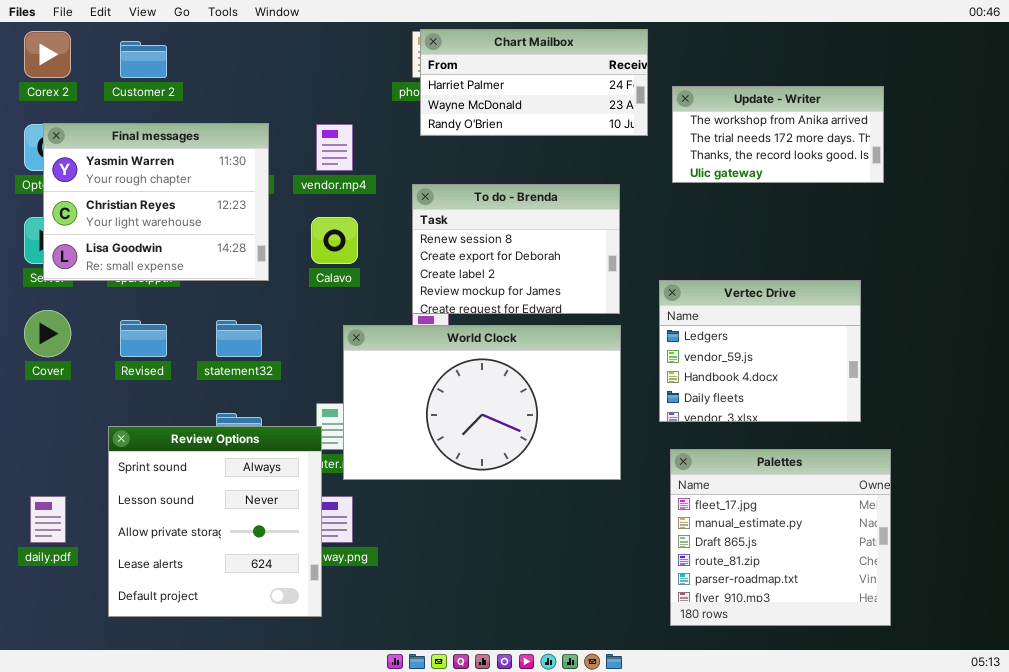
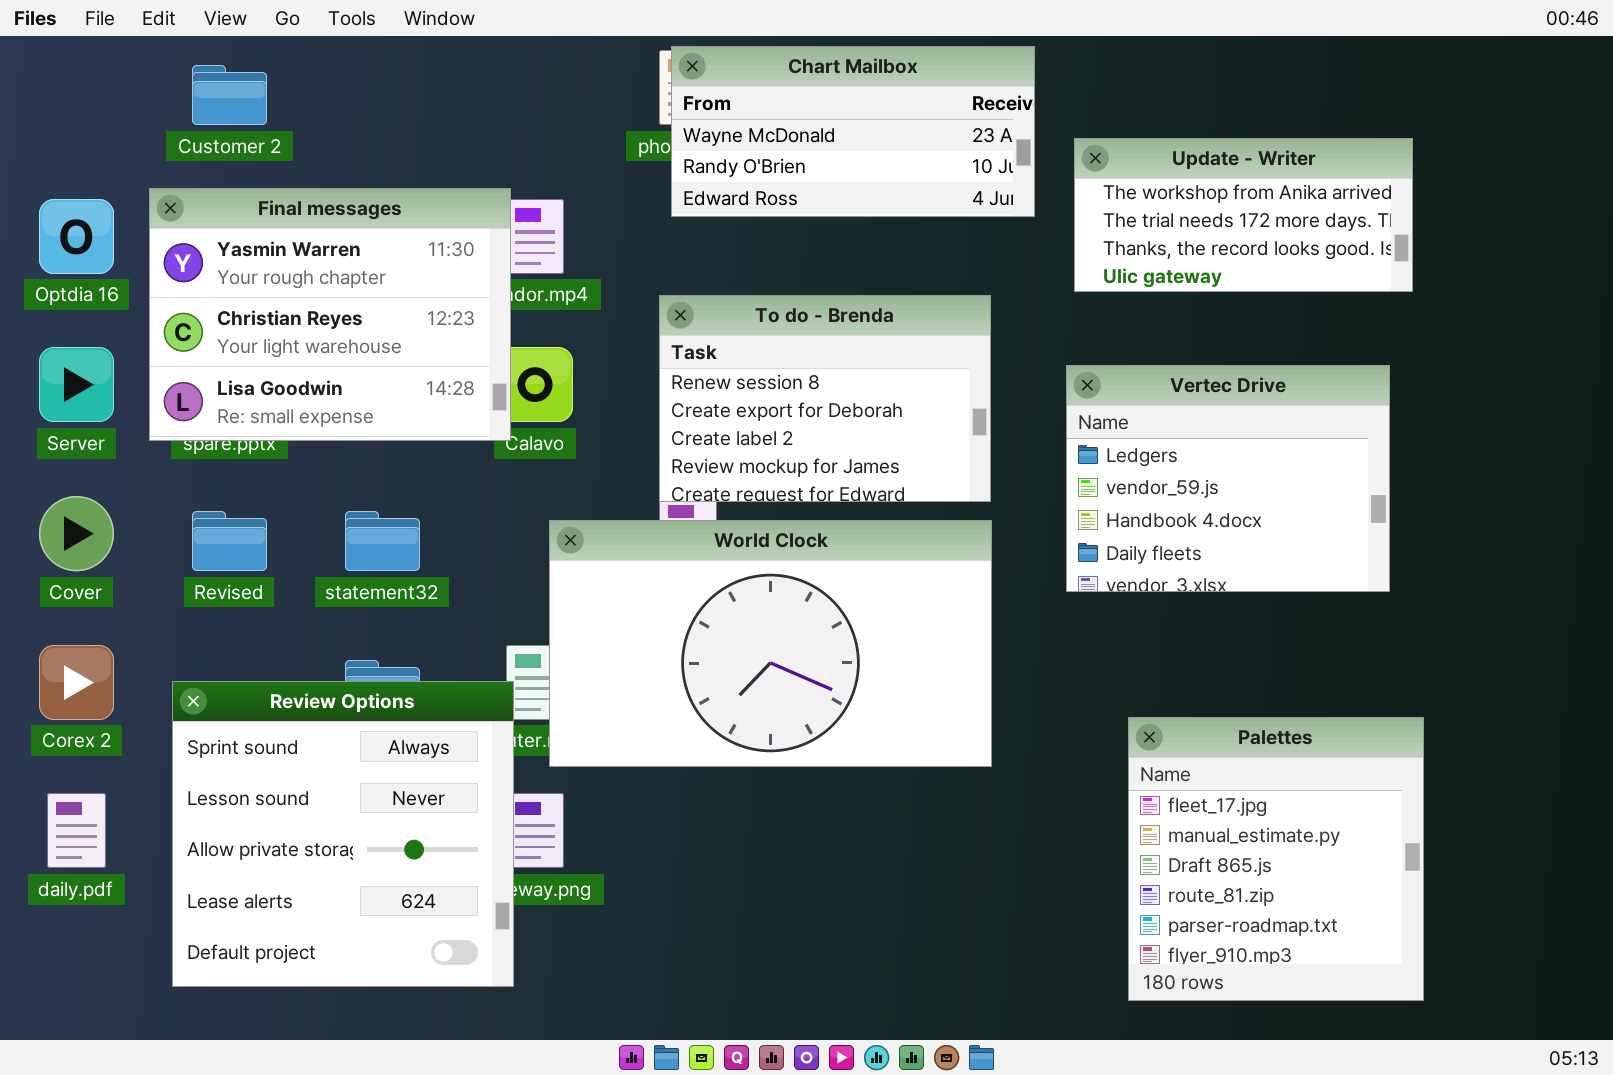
Chart Mailbox: [420,29,648,136] -> [671,46,1035,217], scrolled down 1 row
Corex 2: [24,31,71,78] -> [39,645,114,720], moved
Final messages: [43,123,269,281] -> [149,188,511,441], moved
Vertec Drive: [659,280,861,422] -> [1066,365,1390,592], moved
Palettes: [670,449,891,626] -> [1128,717,1424,1001], resized

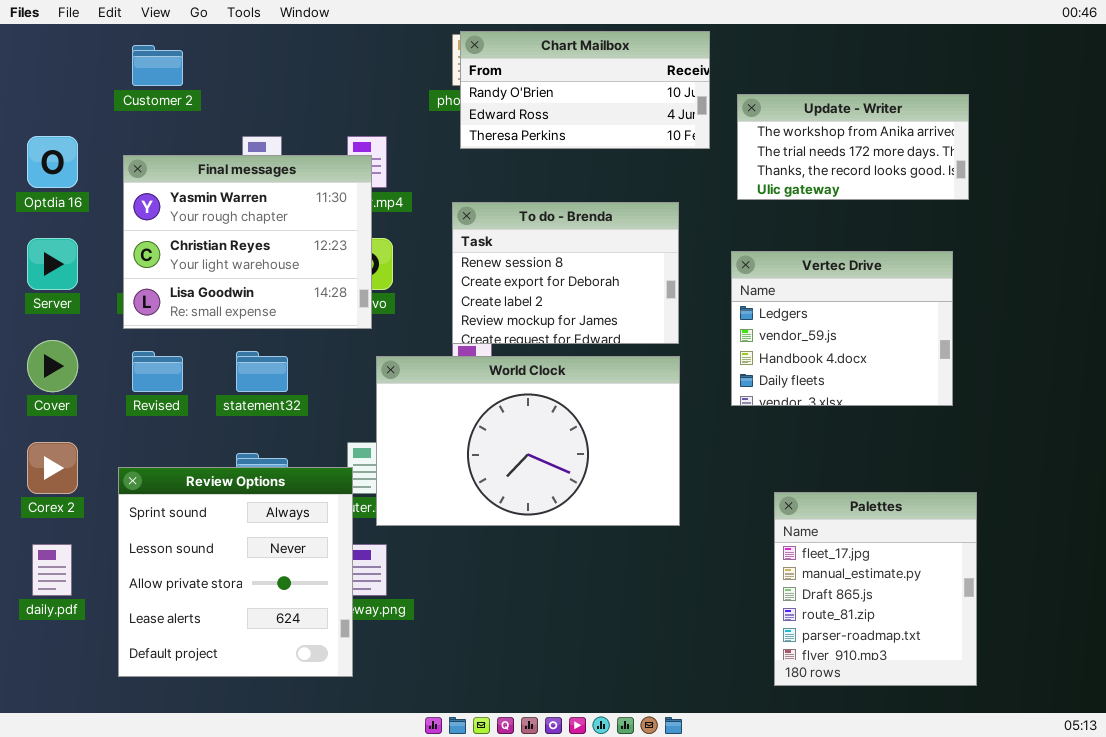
Chart Mailbox: [671,46,1035,217] -> [460,31,710,149], scrolled down 1 row
Final messages: [149,188,511,441] -> [123,155,372,329], moved

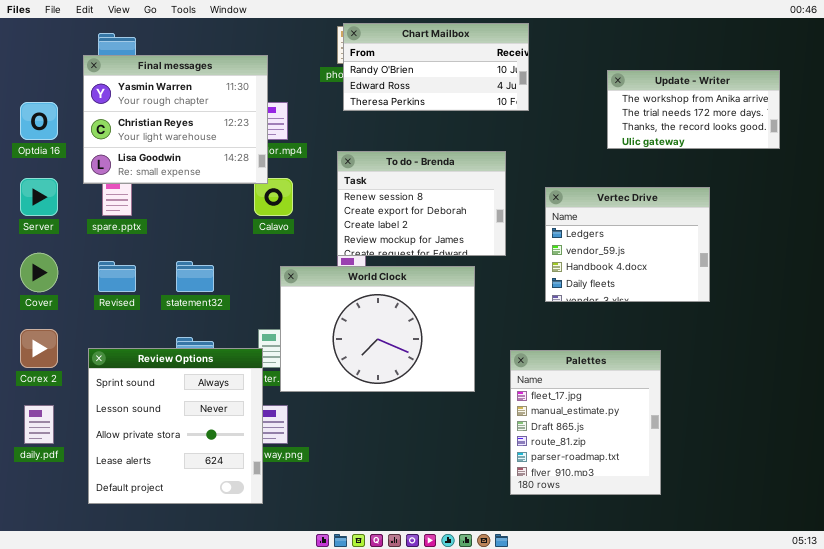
Update - Writer: [737,94,969,200] -> [607,70,780,149], moved
Final messages: [123,155,372,329] -> [83,55,268,184], moved
World Clock: [376,356,680,526] -> [280,266,475,392], resized
Palettes: [774,492,977,686] -> [510,350,661,495], moved

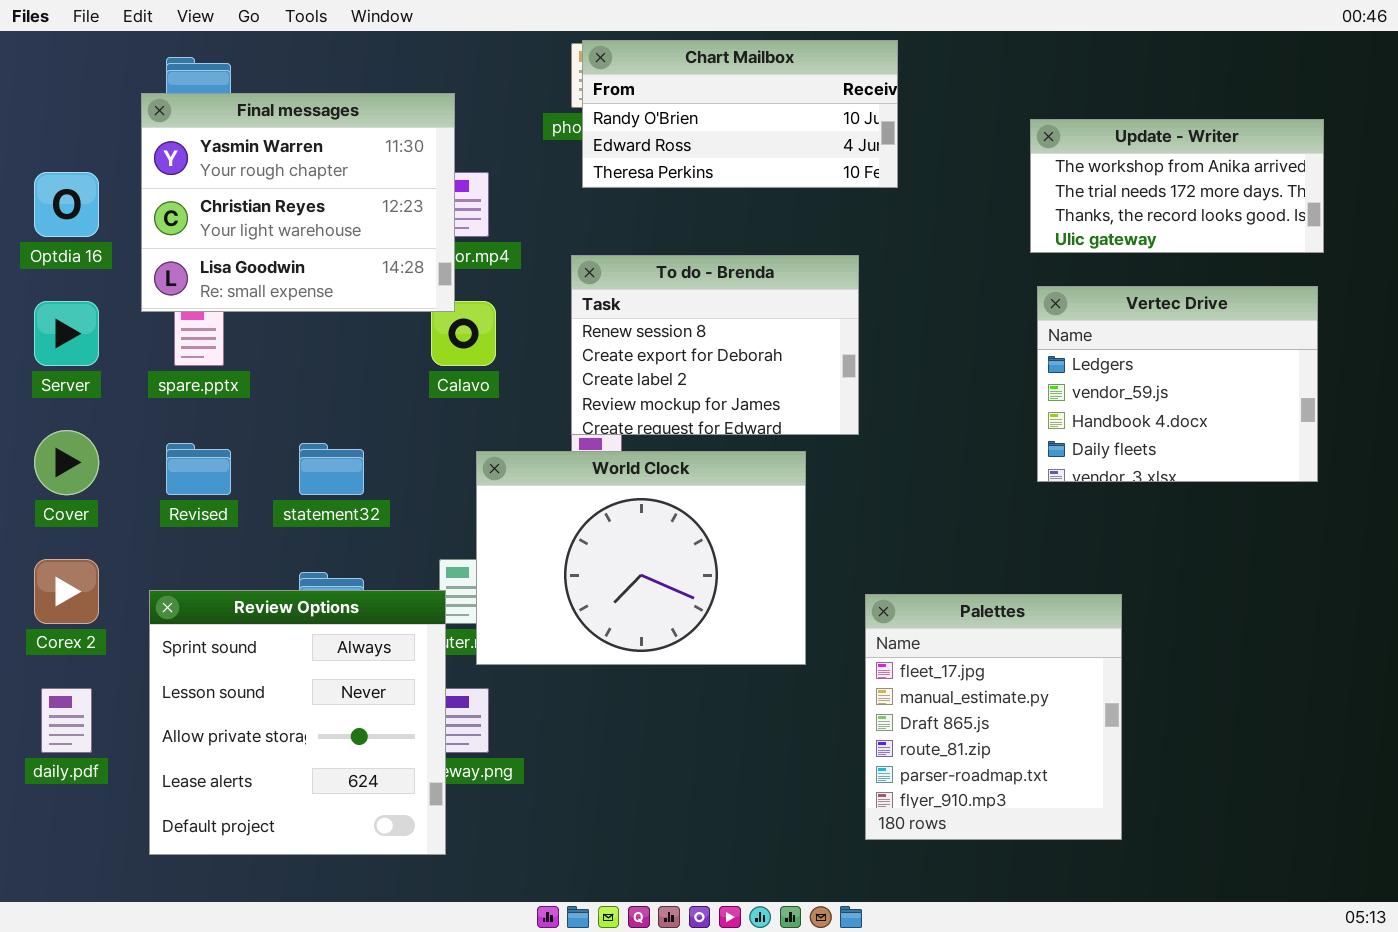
Vertec Drive: [545,187,710,302] -> [1037,286,1318,482], moved

